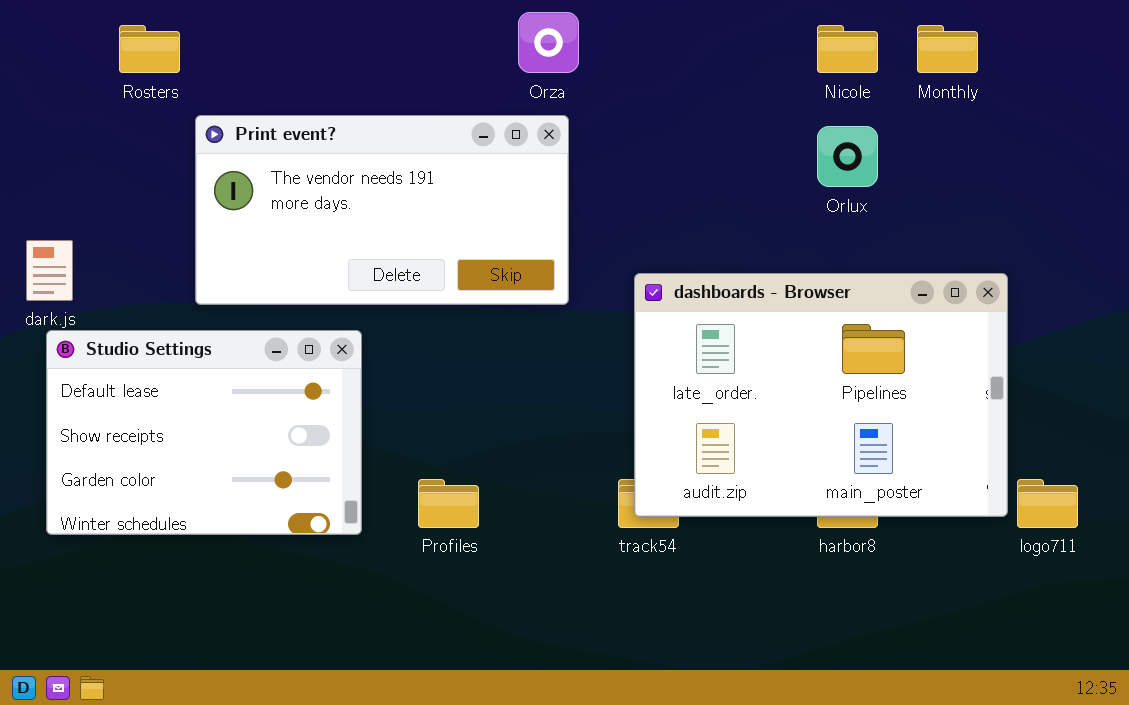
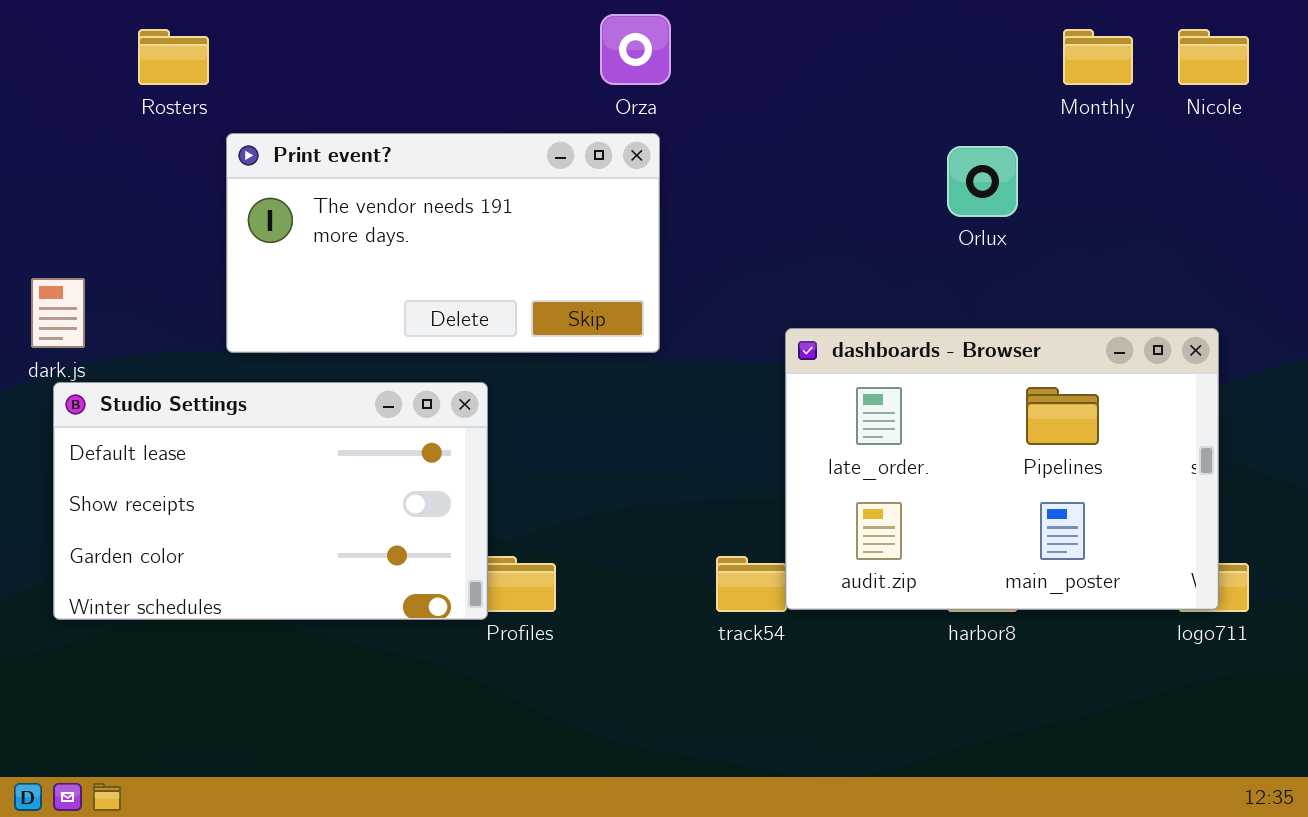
Nicole: [817,25,878,73] -> [1178,29,1249,85], moved
dashboards - Browser: [634,273,1008,517] -> [785,328,1219,610], moved
Studio Settings: [46,330,362,535] -> [53,382,488,620], resized

